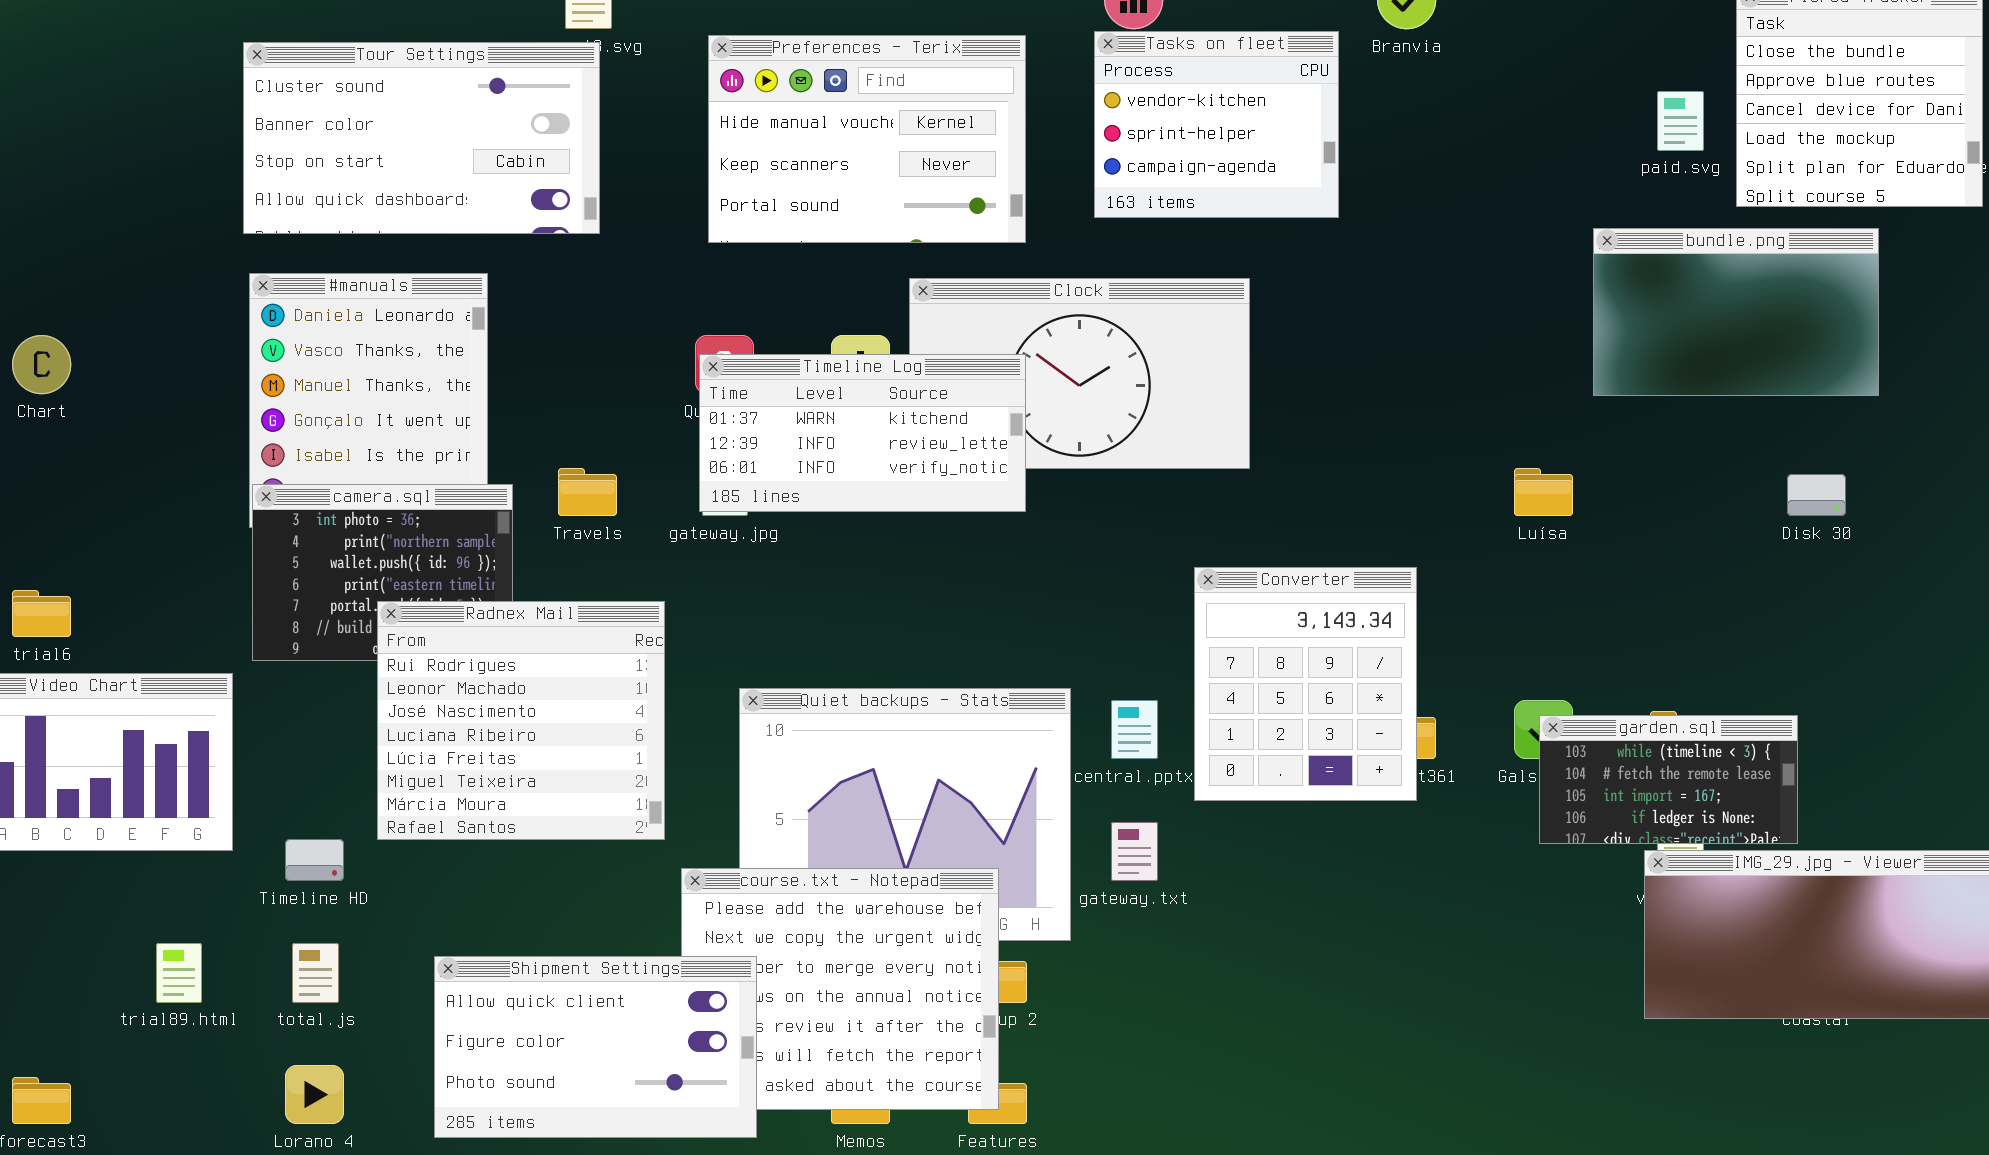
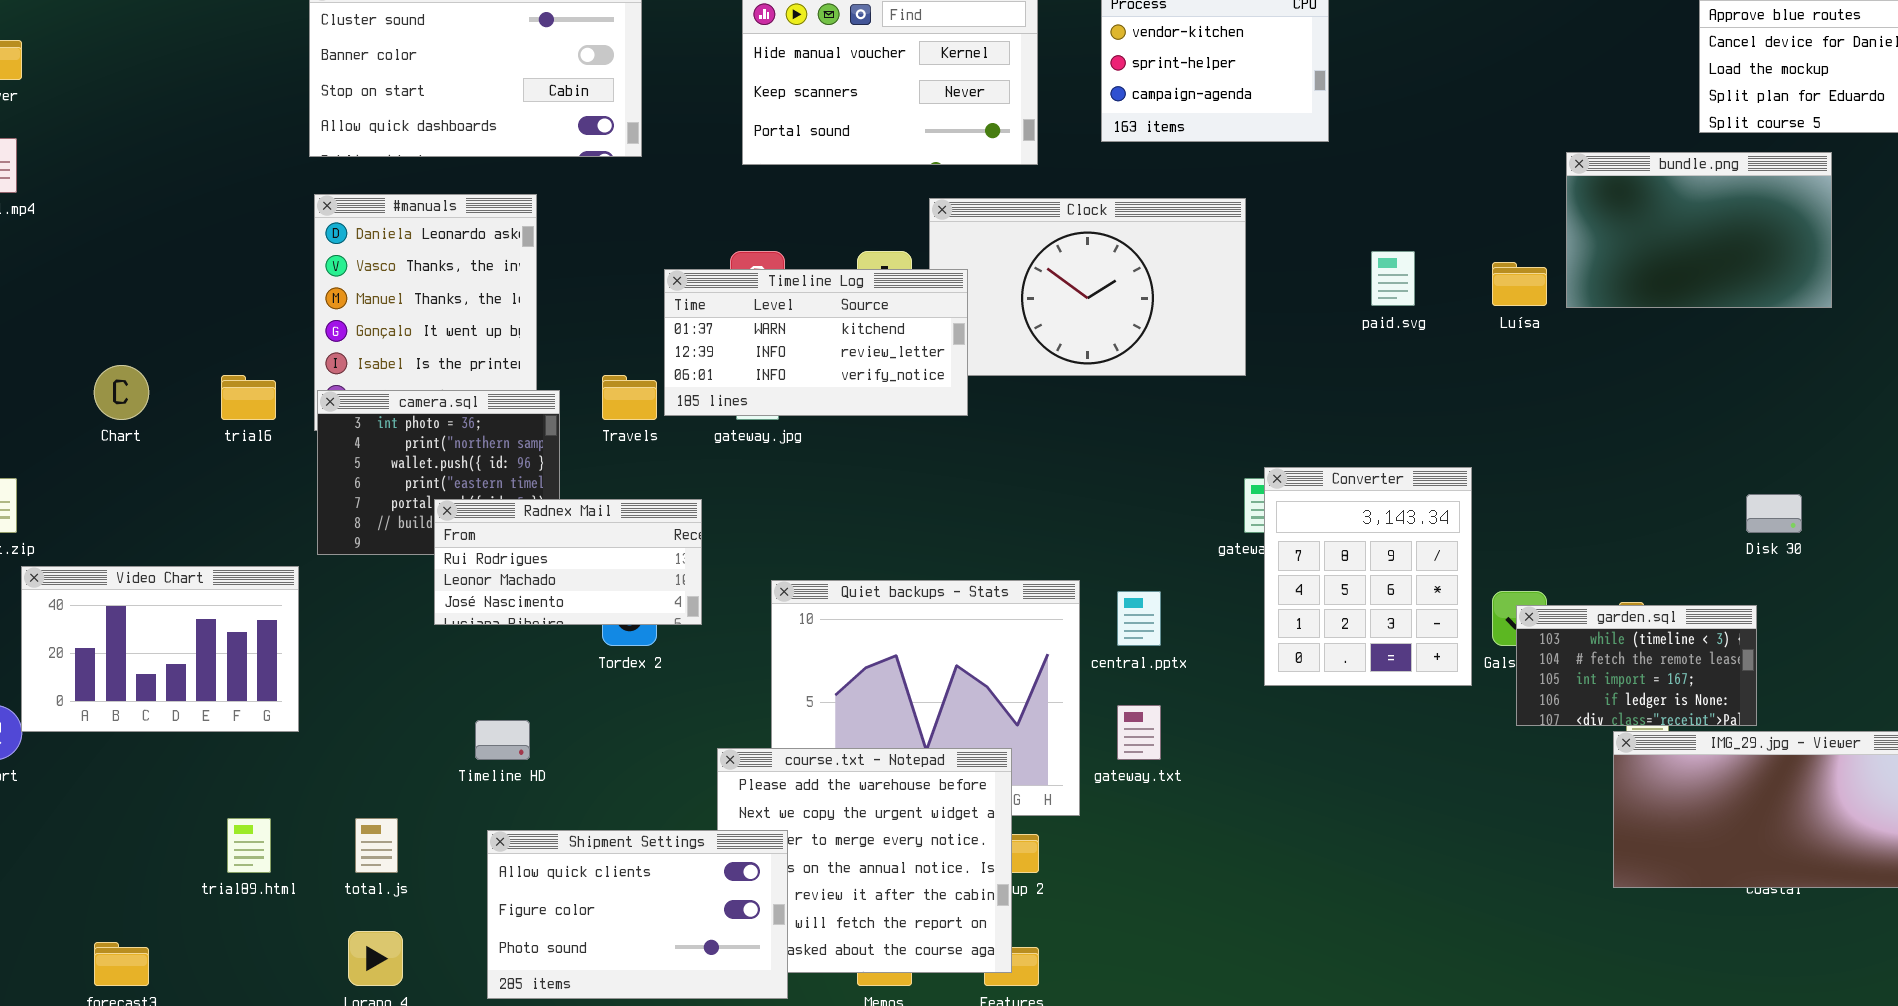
paid.svg: [1657,91,1704,151] -> [1371,251,1415,306], moved
Chart: [12,335,71,394] -> [94,365,149,420], moved
Timeline Log: [699,354,1026,512] -> [664,269,968,416], moved
Luísa: [1514,468,1573,516] -> [1492,262,1547,306], moved
Disk 30: [1787,474,1846,516] -> [1746,494,1802,533], moved
Converter: [1194,567,1417,801] -> [1264,467,1472,686], moved
trial6: [12,590,71,637] -> [221,375,276,420], moved
Radnex Mail: [377,601,665,840] -> [434,499,702,625], resized
Timeline HD: [285,839,344,881] -> [475,720,530,760], moved

